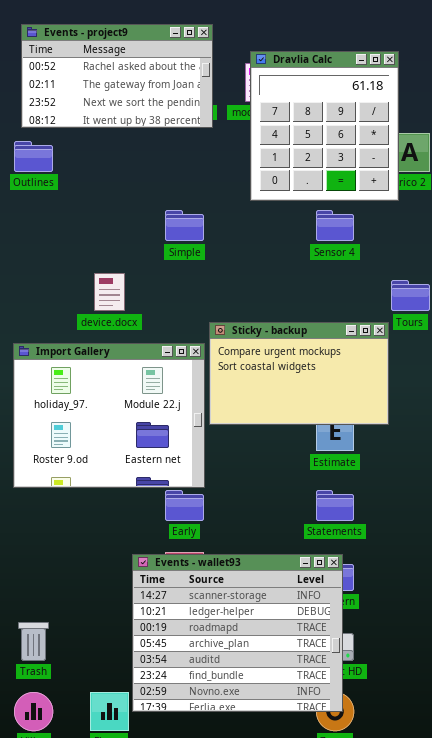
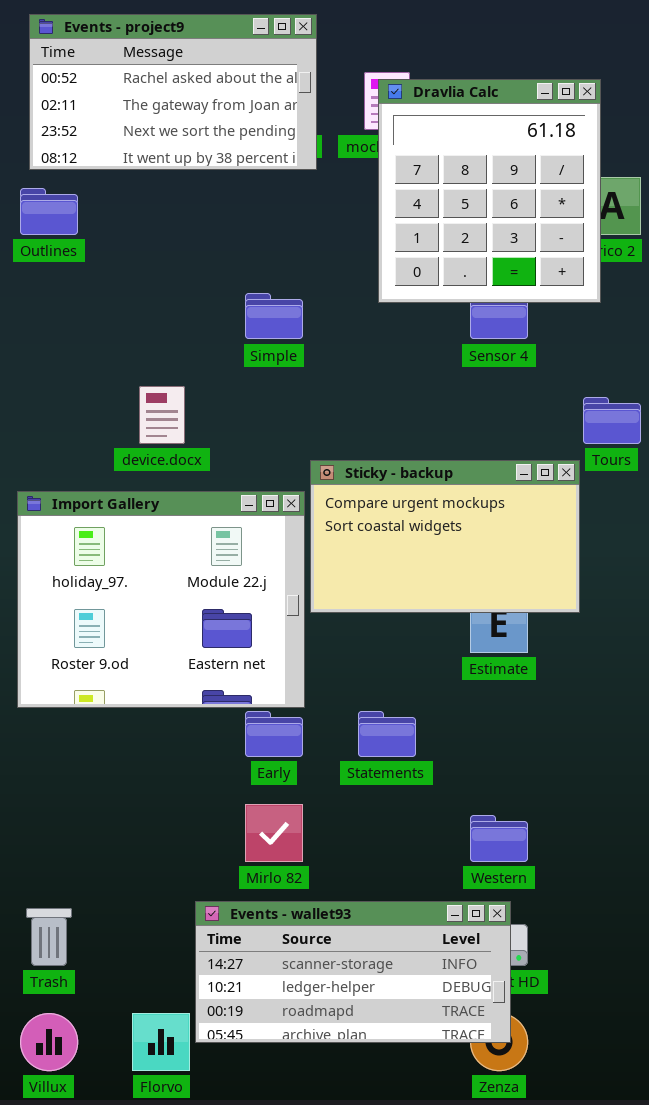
Dravlia Calc: [250,51,399,201] -> [378,79,601,303], moved
Statements: [316,490,354,521] -> [358,711,416,757], moved
Events - wallet93: [132,554,343,712] -> [195,901,511,1043], resized

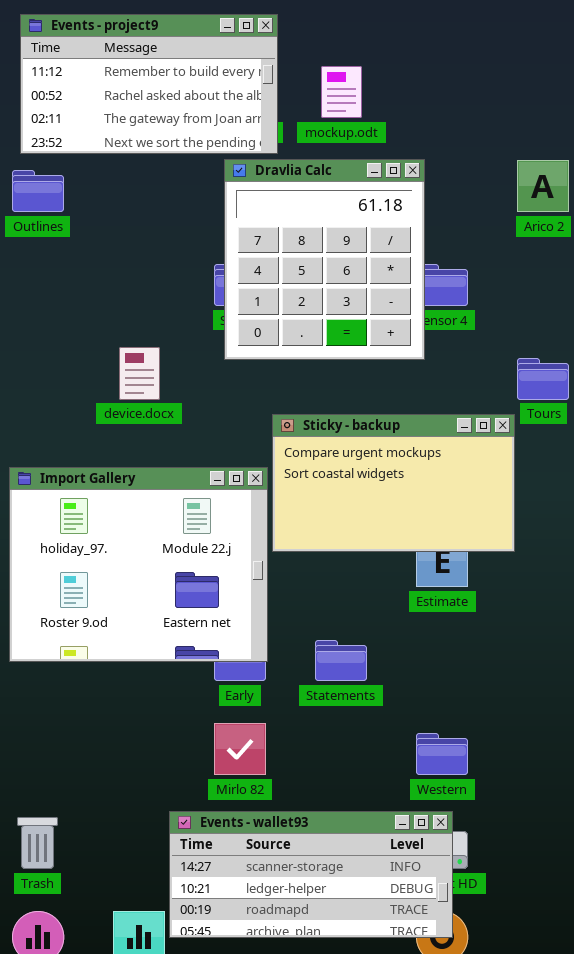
Events - project9: [29,14,317,170] -> [20,14,278,154], scrolled up 1 row
Dravlia Calc: [378,79,601,303] -> [224,159,425,360], moved
Import Gallery: [17,491,305,708] -> [9,467,268,662], moved

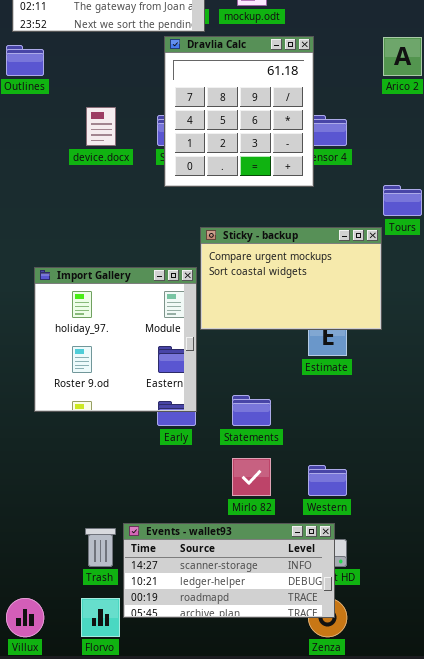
device.docx: [119,347,160,400] -> [86,107,116,146], moved
Import Gallery: [9,467,268,662] -> [34,267,197,412], resized
Mirlo 82: [214,723,266,775] -> [232,458,271,496], moved
Trash: [17,817,58,869] -> [85,528,116,567], moved

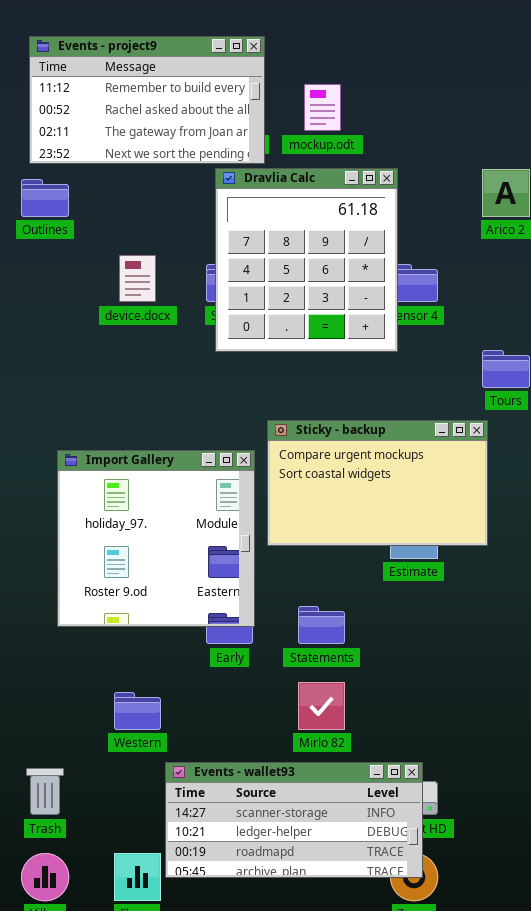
Sticky - backup: [200,227,382,330] -> [267,420,488,546], moved
Western: [308,465,347,496] -> [114,692,161,730], moved
Trash: [85,528,116,567] -> [26,768,64,815], moved

